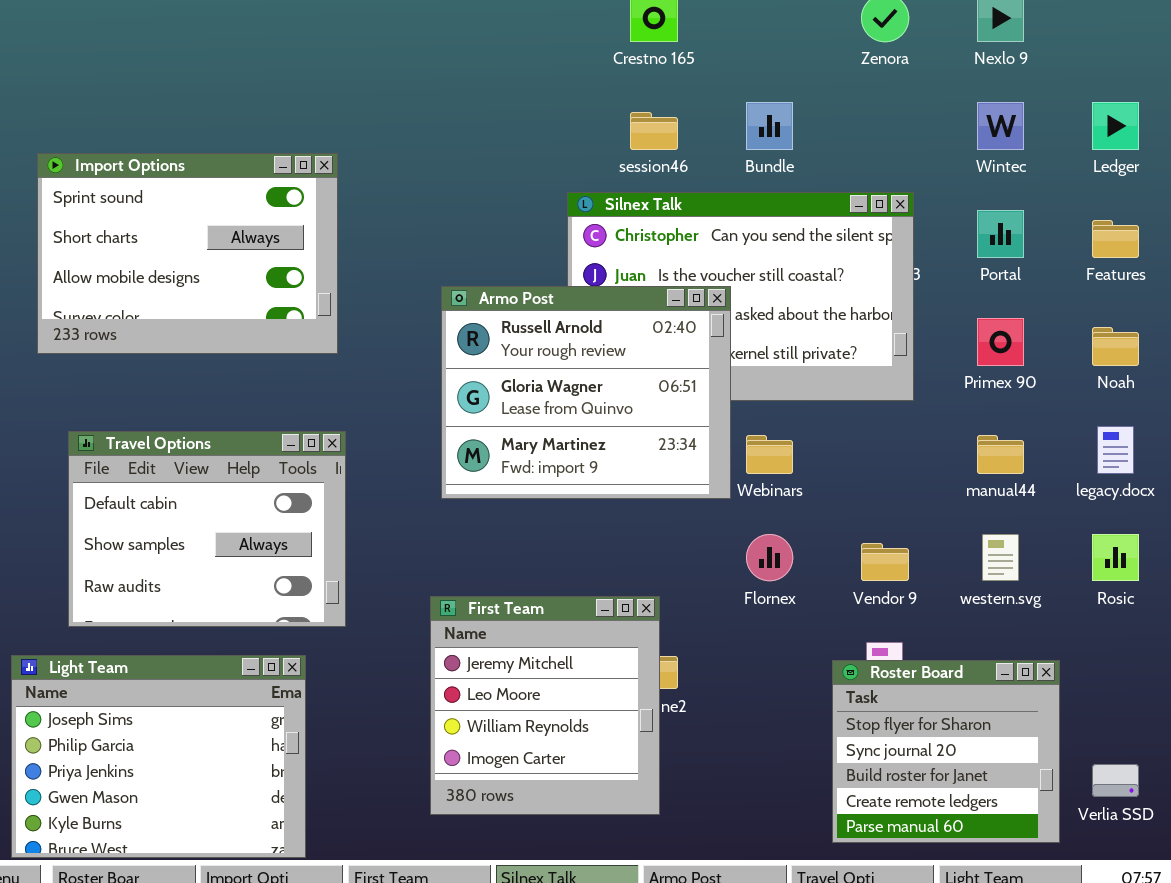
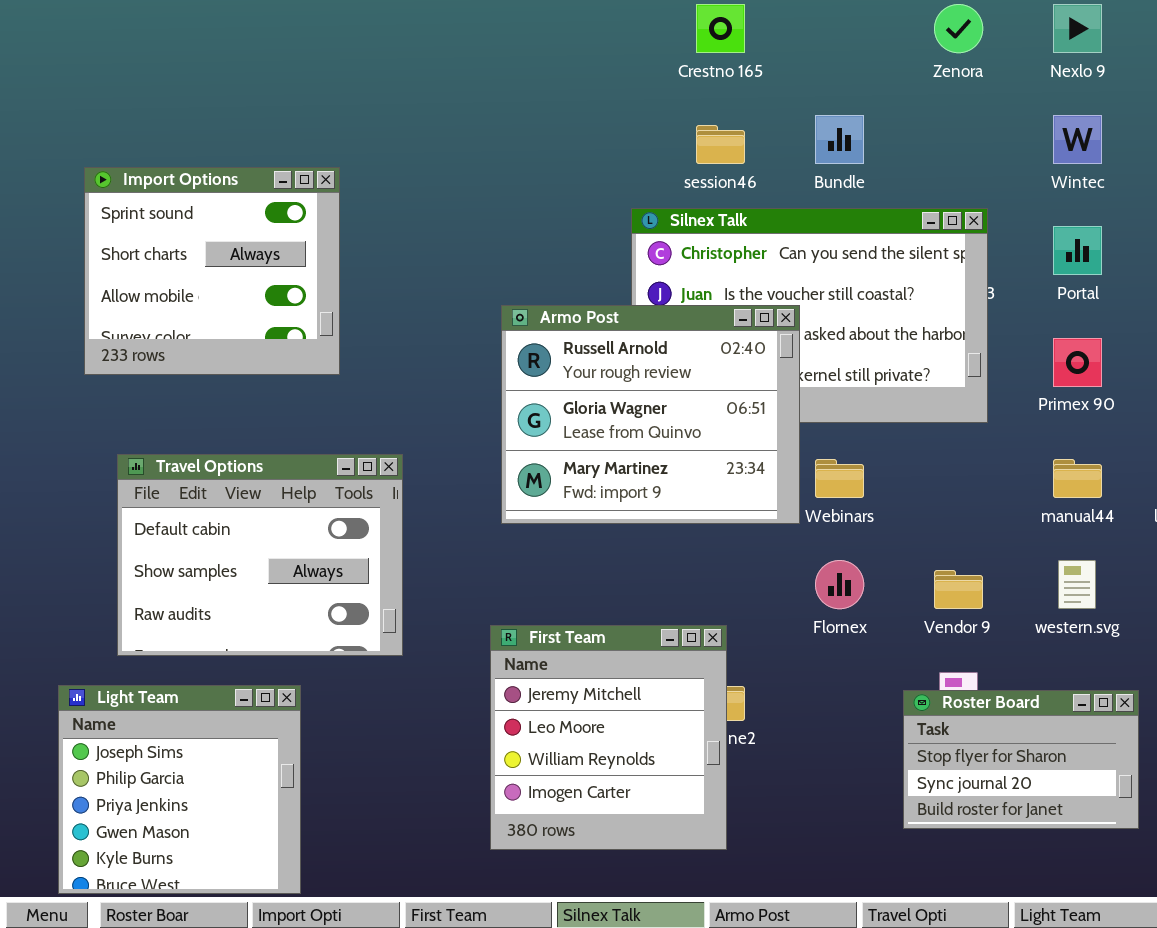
Import Options: [37,153,338,354] -> [84,167,340,375], resized
Light Team: [11,655,306,858] -> [58,685,301,894], resized
Roster Board: [832,660,1060,843] -> [903,690,1139,829], resized

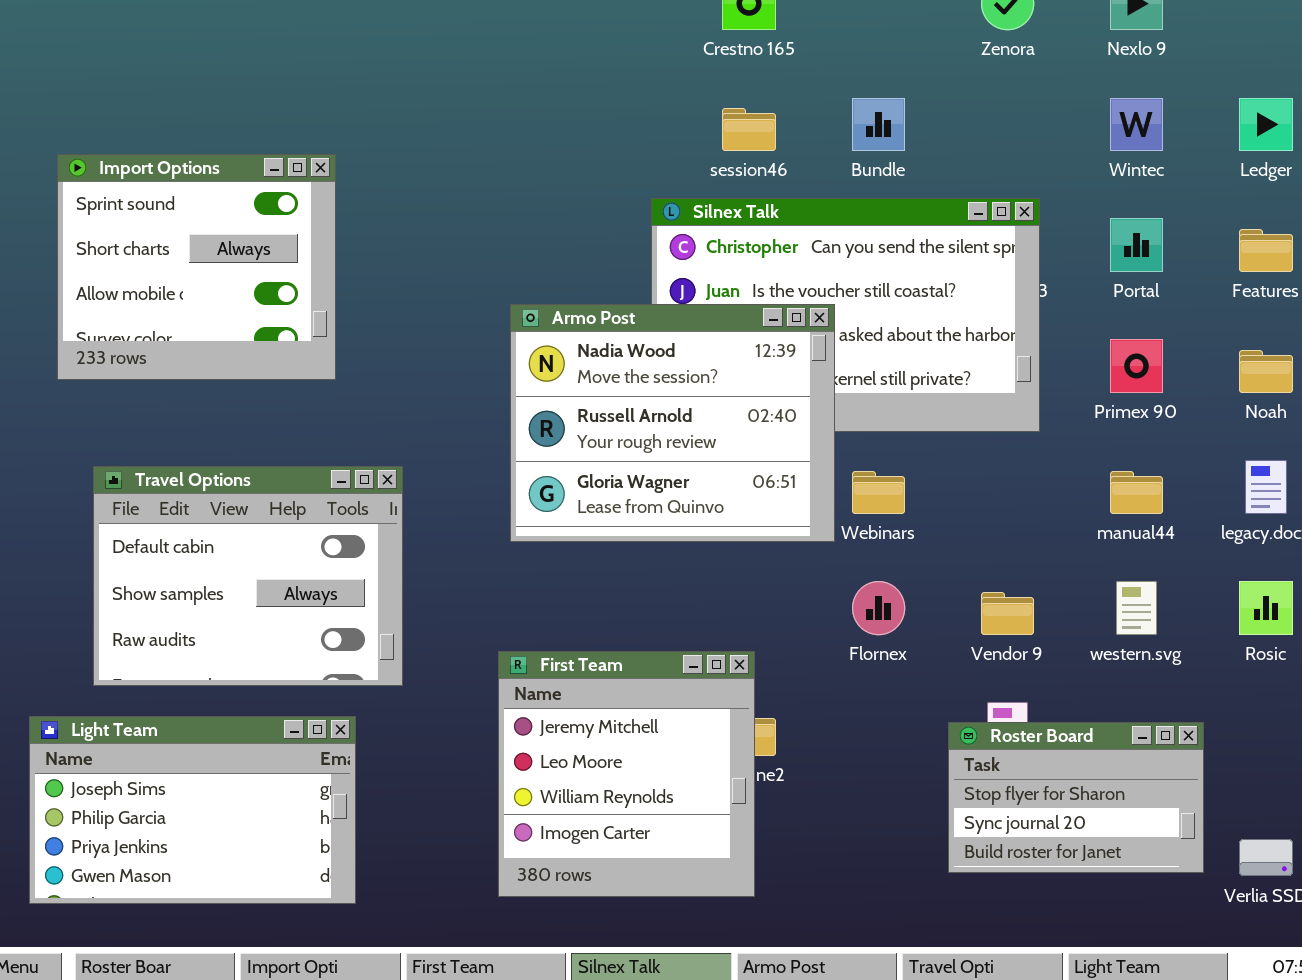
Armo Post: [501,305,800,524] -> [510,304,835,542], scrolled up 1 row
Light Team: [58,685,301,894] -> [29,716,356,904], resized

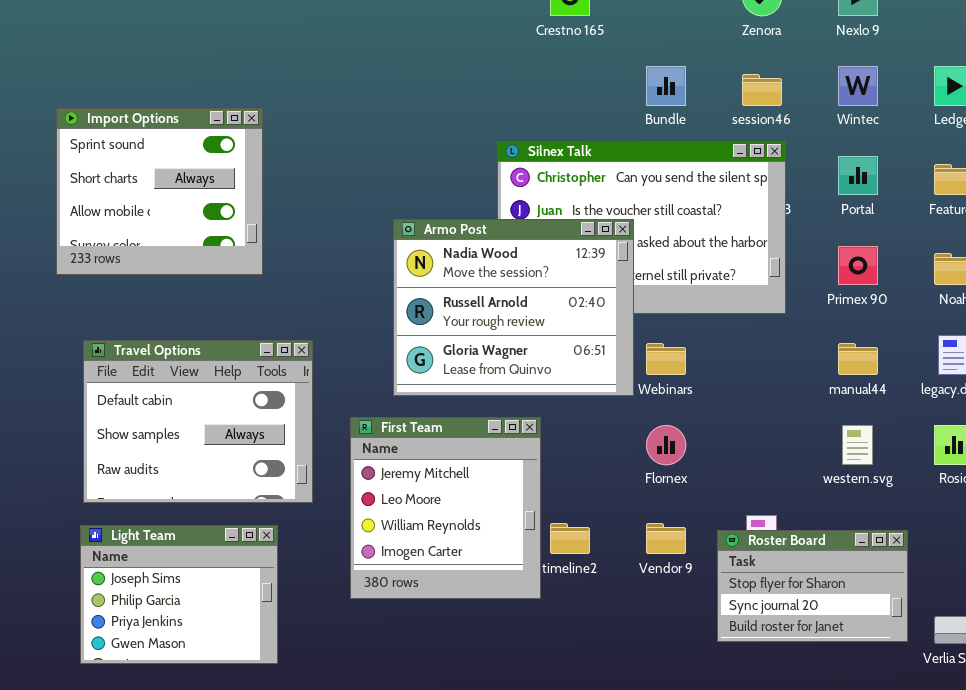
session46: [722,108,776,151] -> [742,74,782,106], moved
Vendor 9: [981,592,1034,635] -> [646,523,686,554], moved
First Team: [498,651,755,897] -> [350,417,541,599], moved
Light Team: [29,716,356,904] -> [80,525,278,664], resized

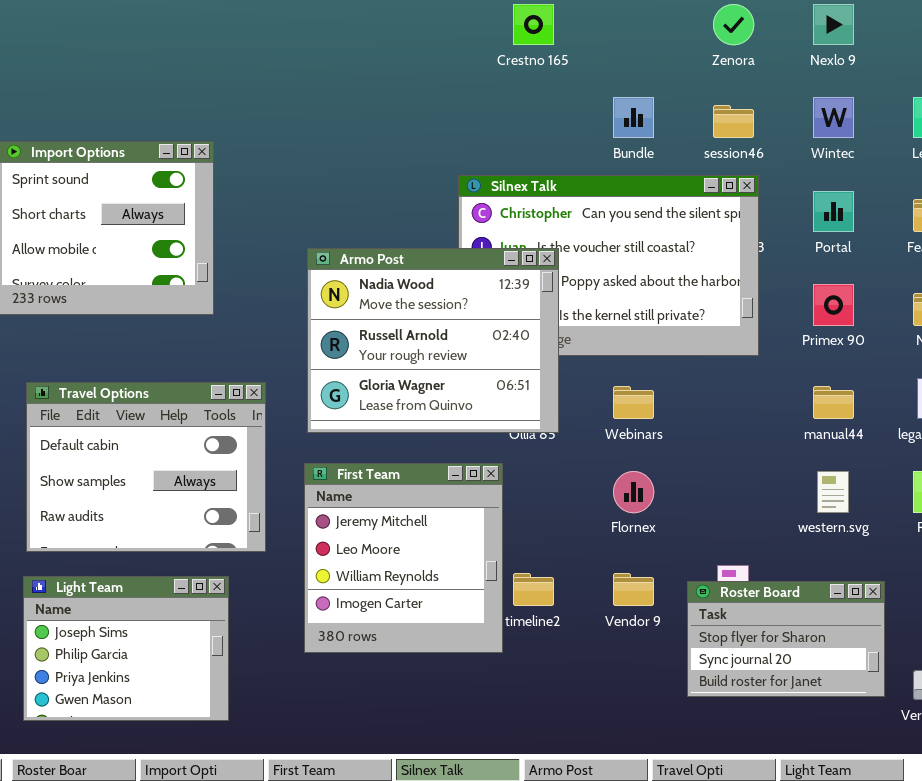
Armo Post: [393,219,634,396] -> [307,248,559,433], moved

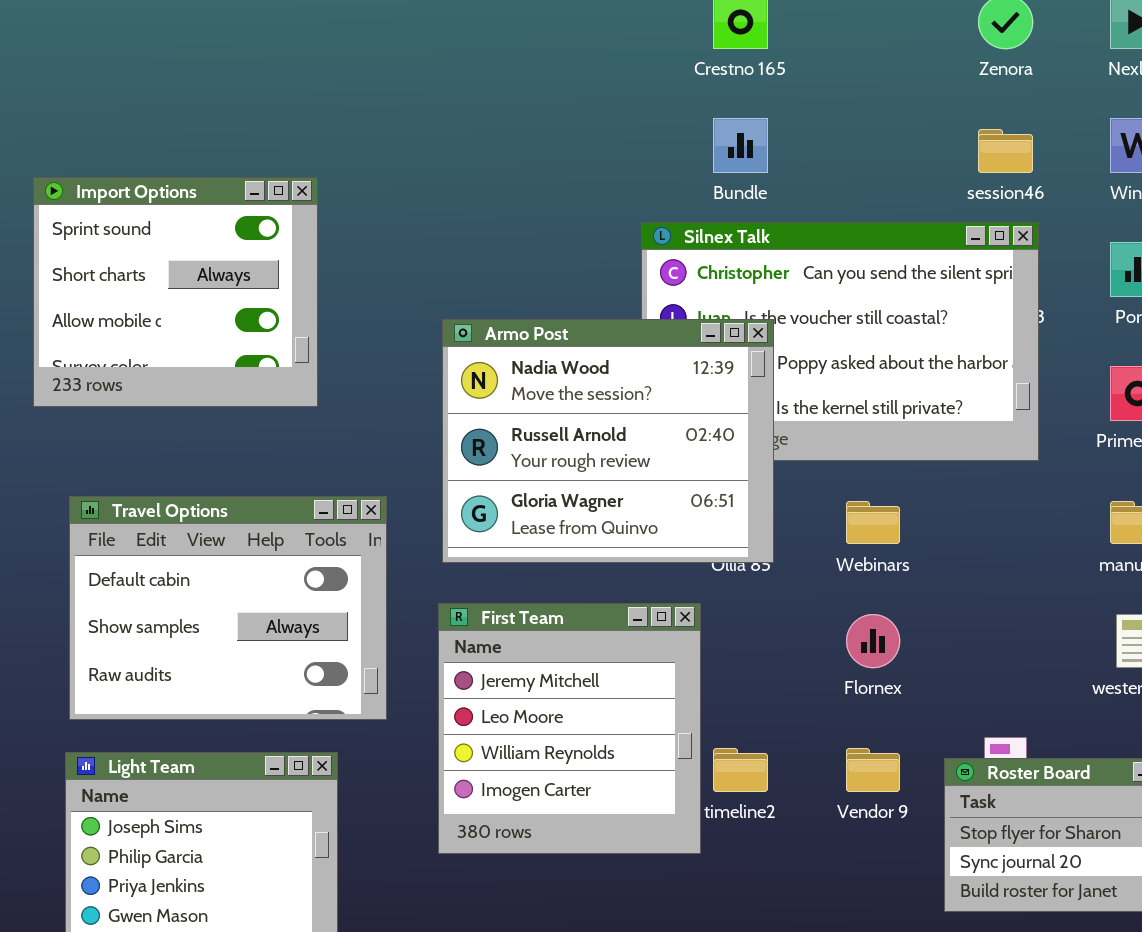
Bundle: [613,97,654,138] -> [713,118,768,173], moved

